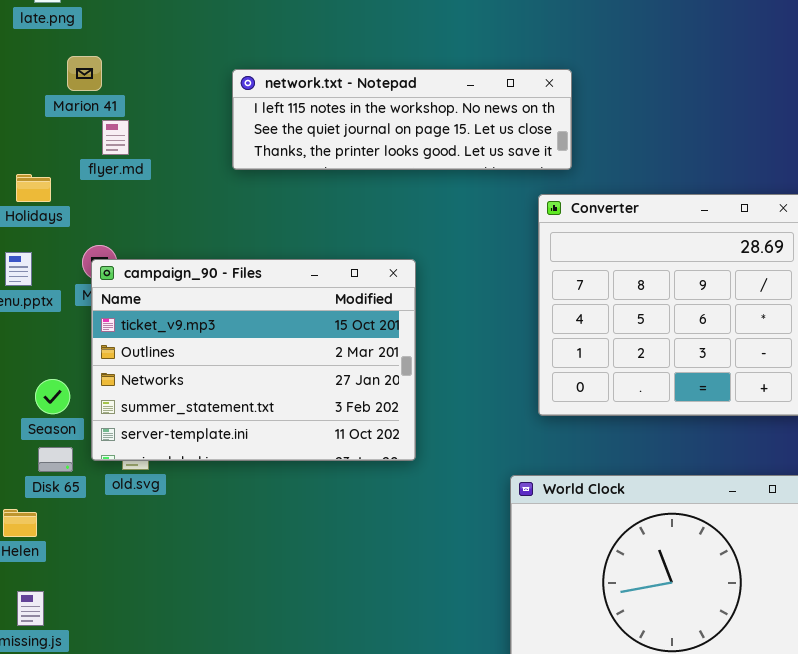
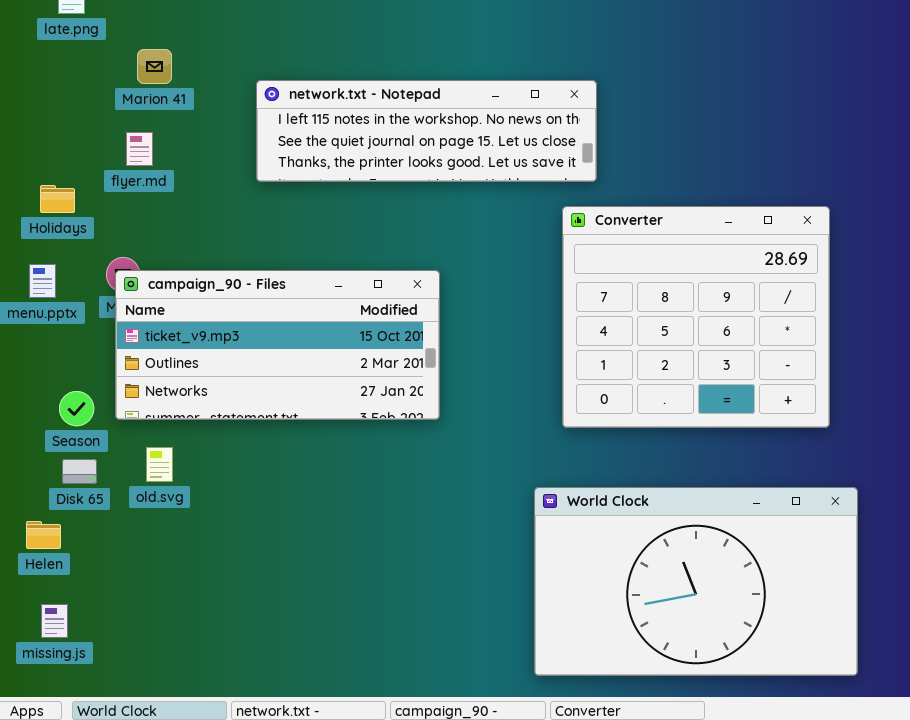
Marion 41: [67,56,102,91] -> [137,49,172,84], moved
campaign_90 - Files: [91,259,416,461] -> [115,270,440,420], resized

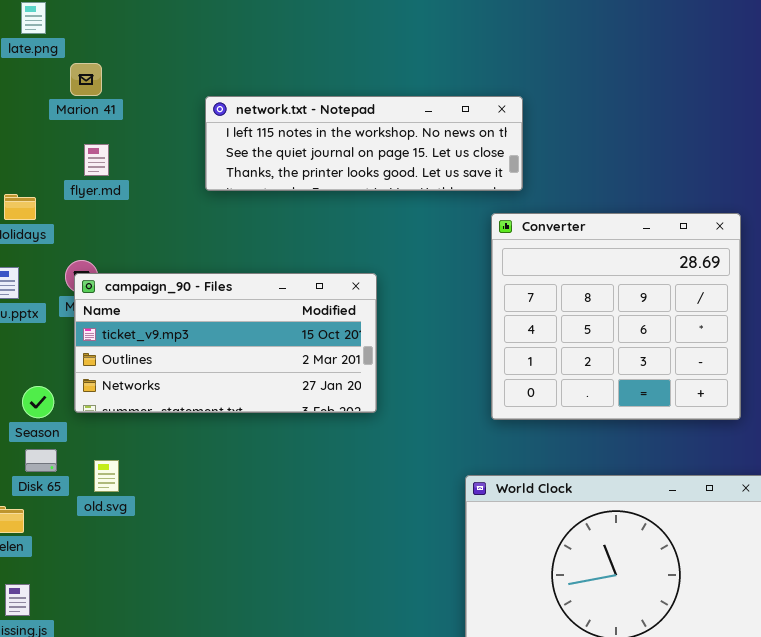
Marion 41: [137,49,172,84] -> [70,63,102,96], moved
old.svg: [146,447,173,482] -> [94,460,119,492], moved

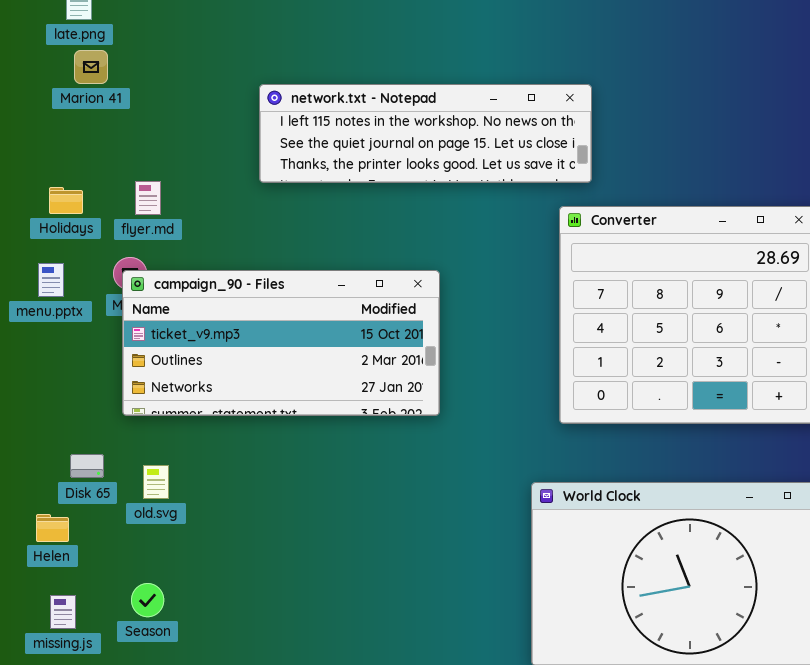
Marion 41: [70,63,102,96] -> [74,50,108,84], moved
flyer.md: [84,144,109,176] -> [135,181,161,215], moved
Season: [22,386,54,418] -> [131,583,164,617], moved

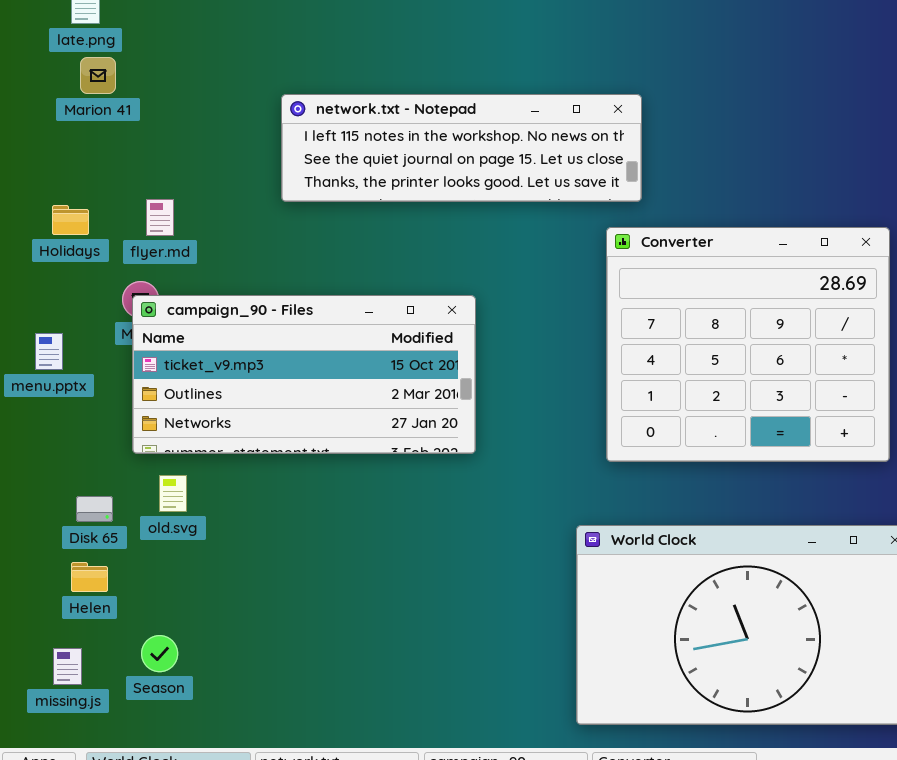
menu.pptx: [38,263,64,297] -> [35,333,63,370], moved
old.svg: [143,465,169,499] -> [159,475,187,512], moved
Helen: [36,514,69,542] -> [71,562,108,592], moved

